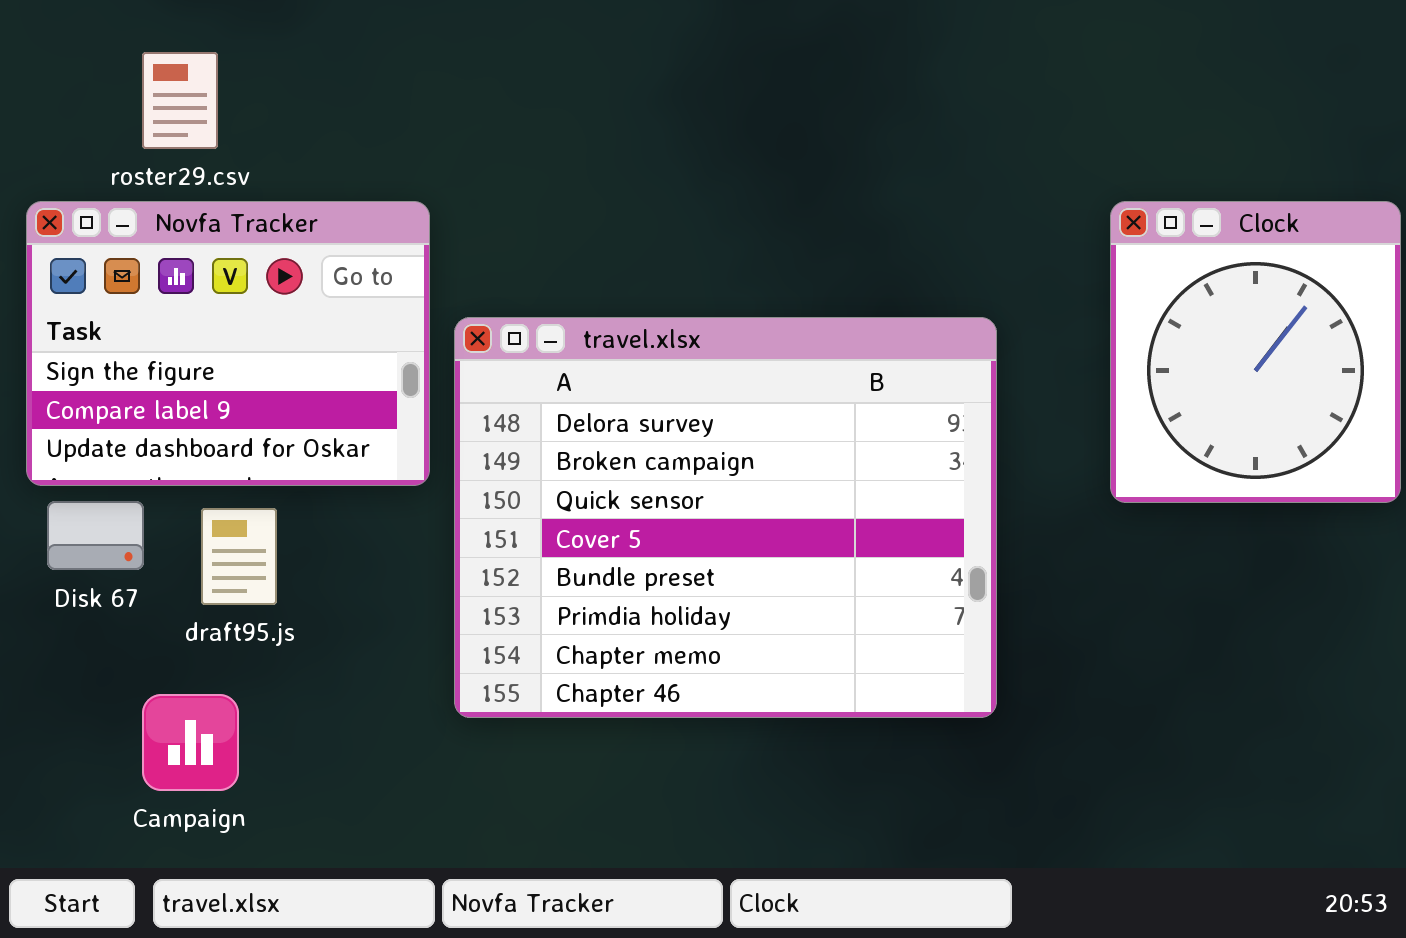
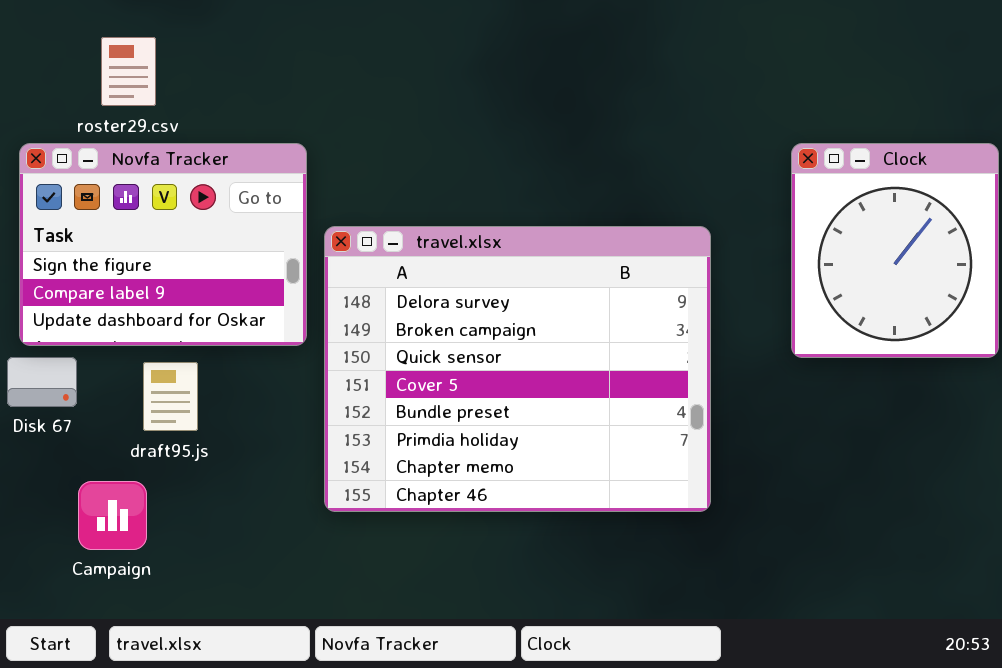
Disk 67: [47,501,144,570] -> [7,357,77,407], moved
Campaign: [142,694,239,791] -> [78,481,147,550], moved

